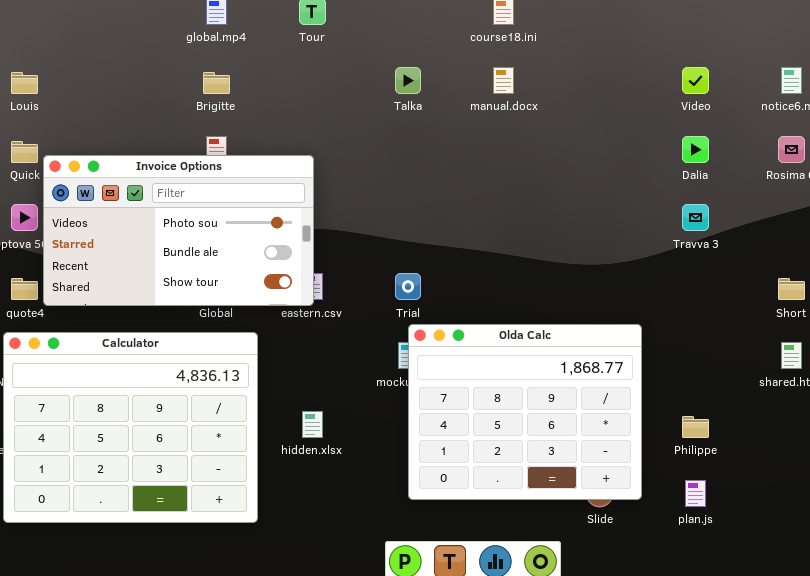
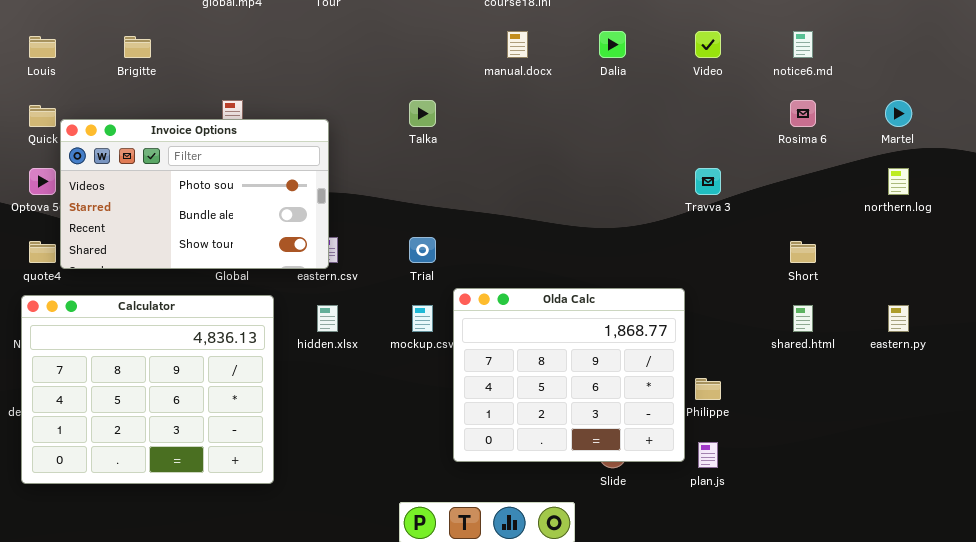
Talka: [395,67,421,94] -> [409,100,436,127], moved
Brigitte: [203,72,230,94] -> [124,36,151,58], moved
Dalia: [682,136,709,163] -> [599,31,626,58], moved
Olda Calc: [408,324,642,500] -> [453,288,685,462], moved
hidden.xlsx: [302,411,323,438] -> [317,305,338,332], moved

